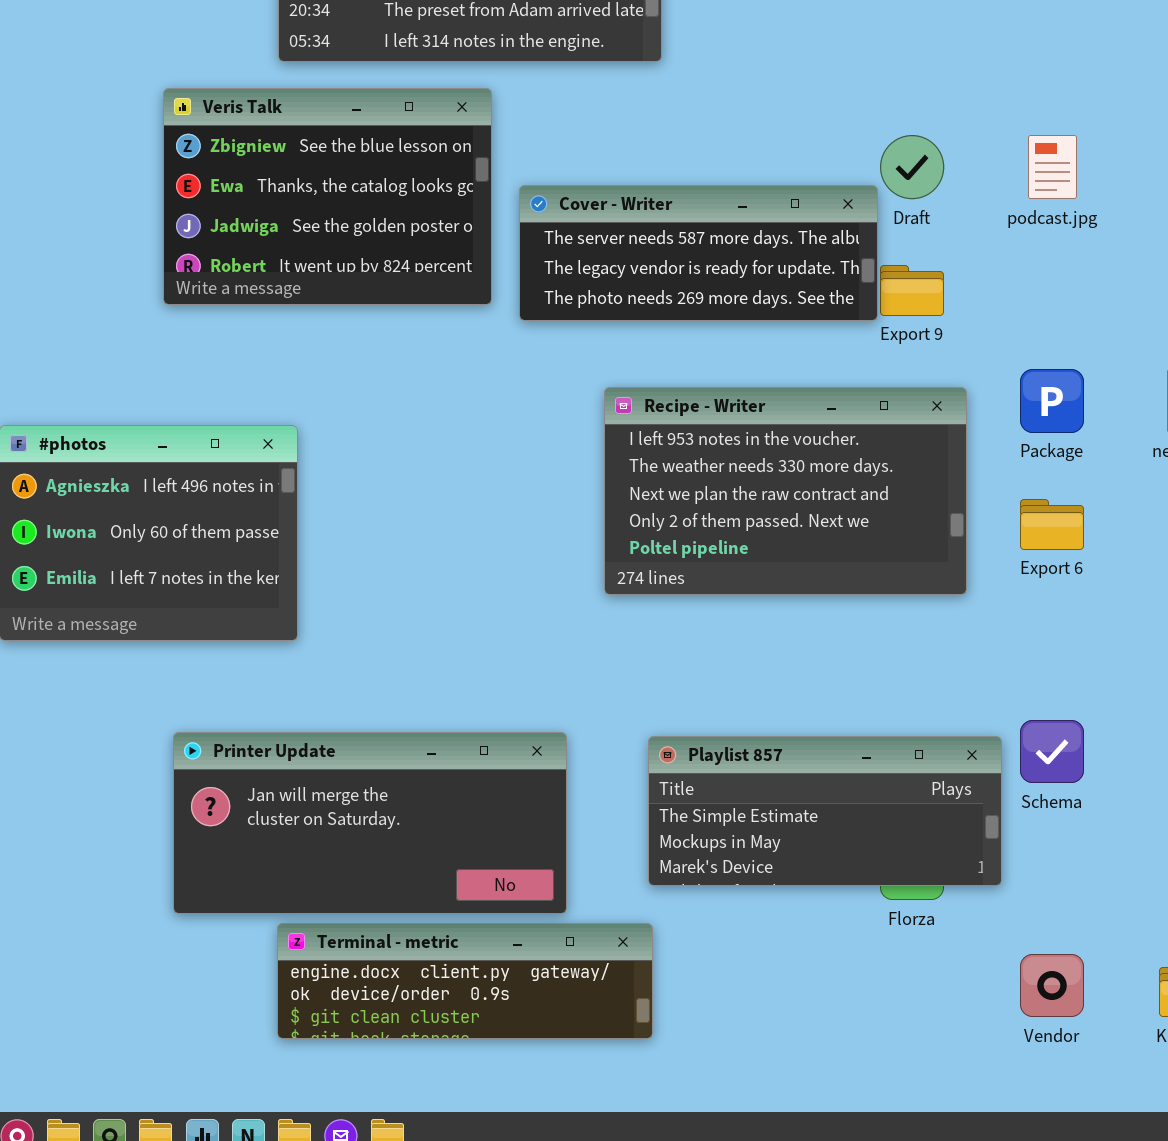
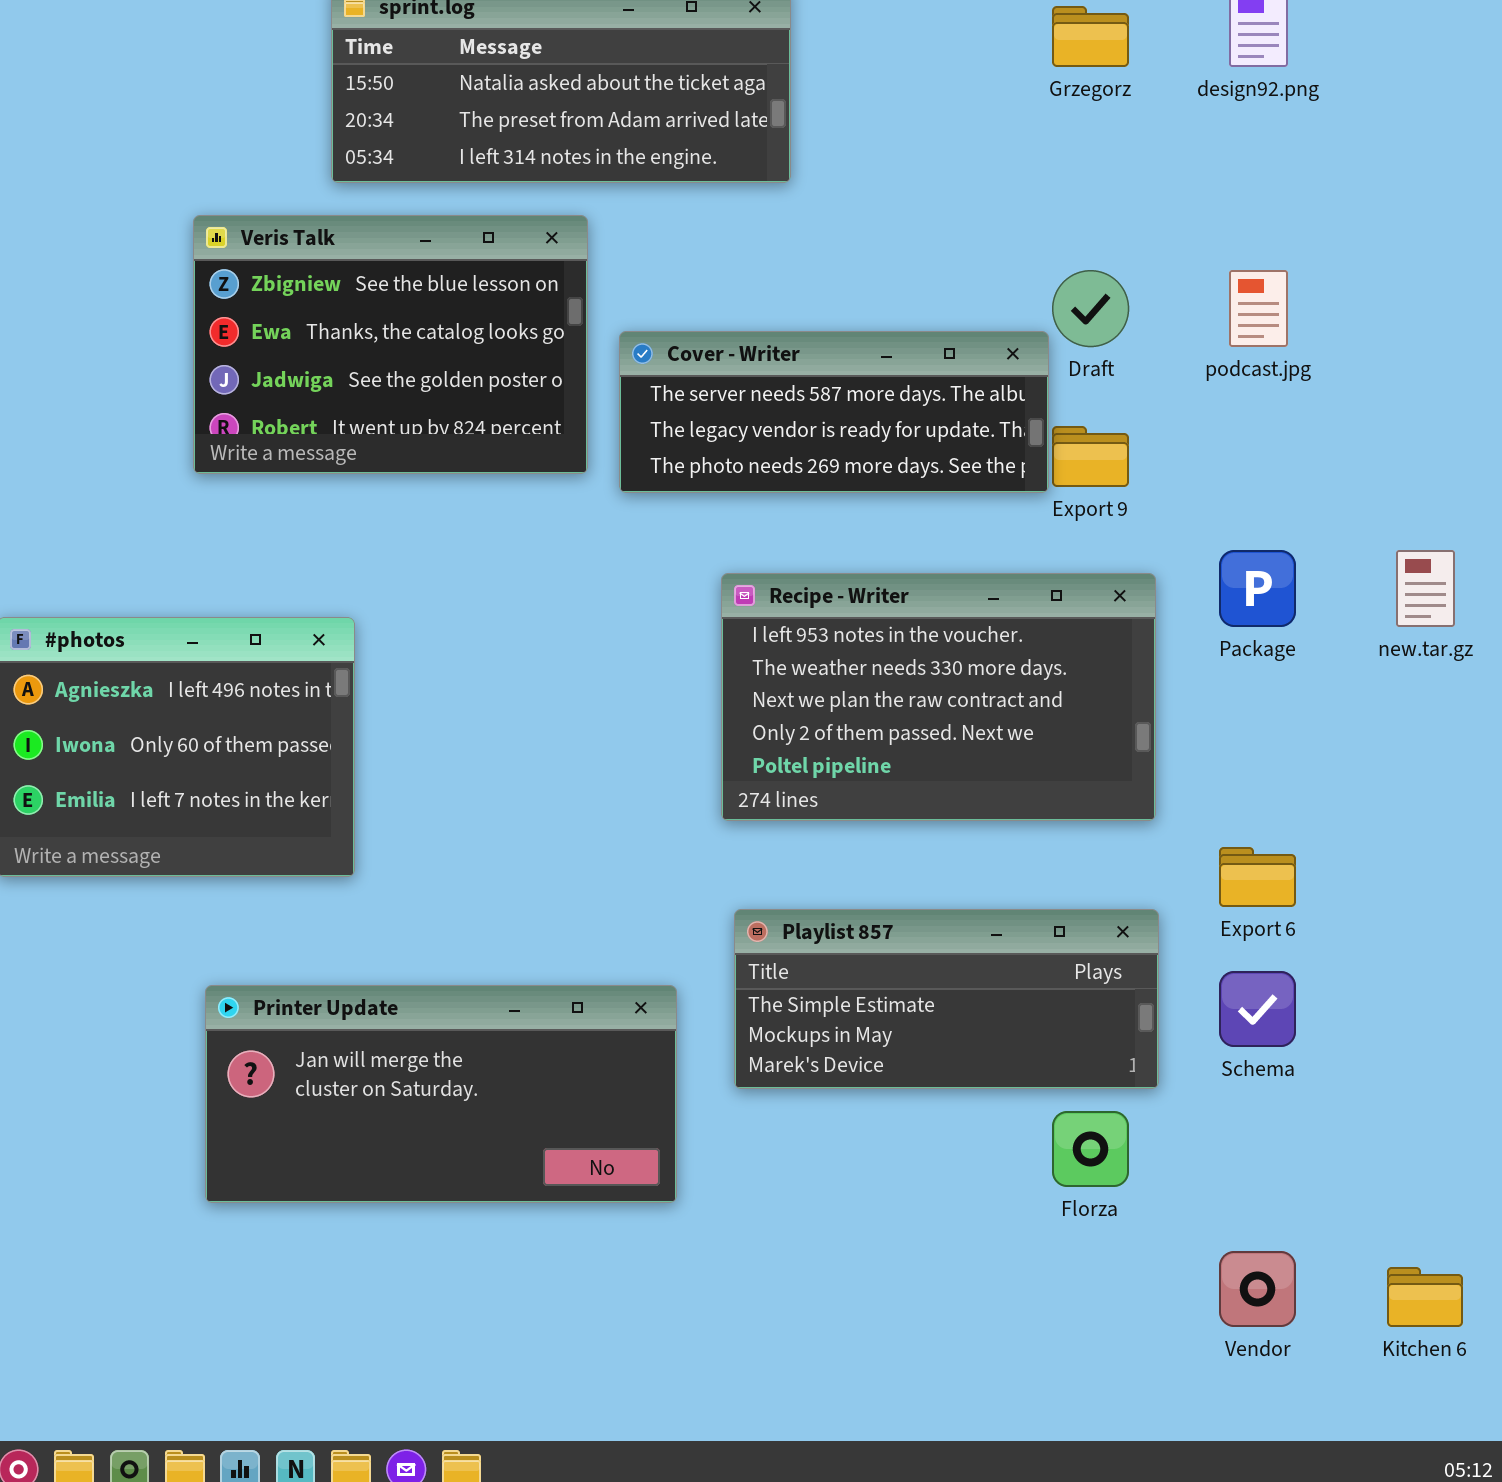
Export 6: [1020,499,1084,550] -> [1219,847,1296,907], moved
Playlist 857: [648,736,1002,886] -> [734,909,1159,1089], moved
Terminal - metric: [277,923,653,1039] -> none, closed

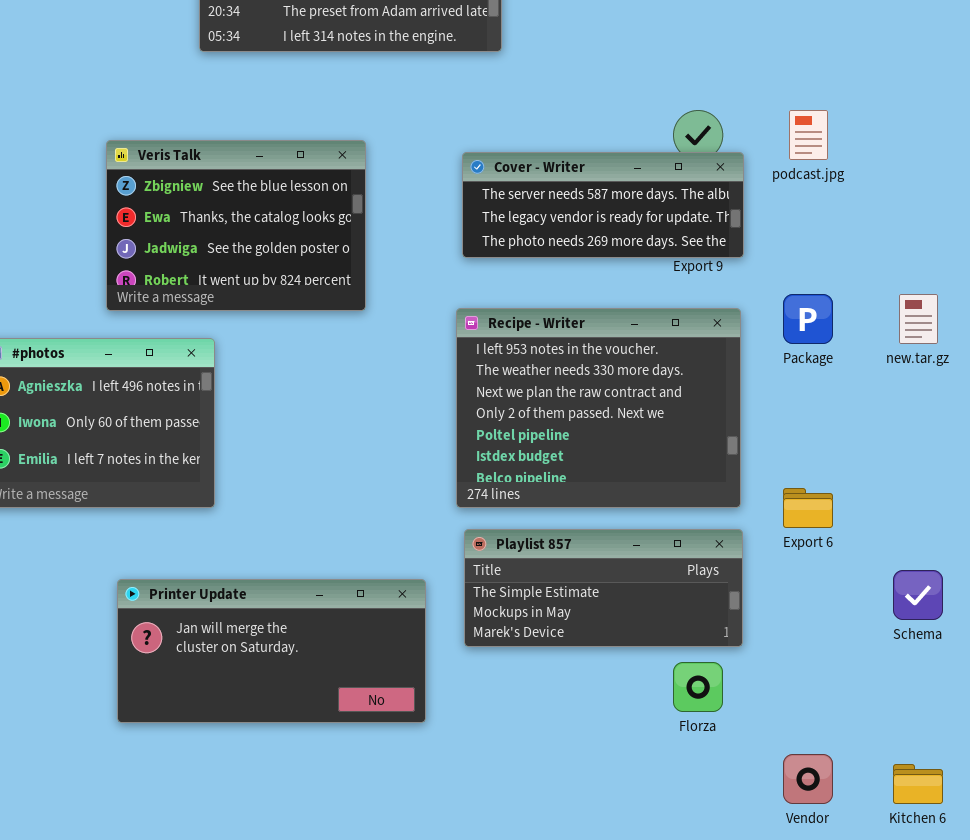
Veris Talk: [193,215,588,474] -> [106,140,366,311], moved
Cover - Writer: [619,331,1049,493] -> [462,152,744,258], moved
Recipe - Writer: [721,573,1156,821] -> [456,308,741,508], resized
Schema: [1219,971,1296,1047] -> [893,570,943,620], moved

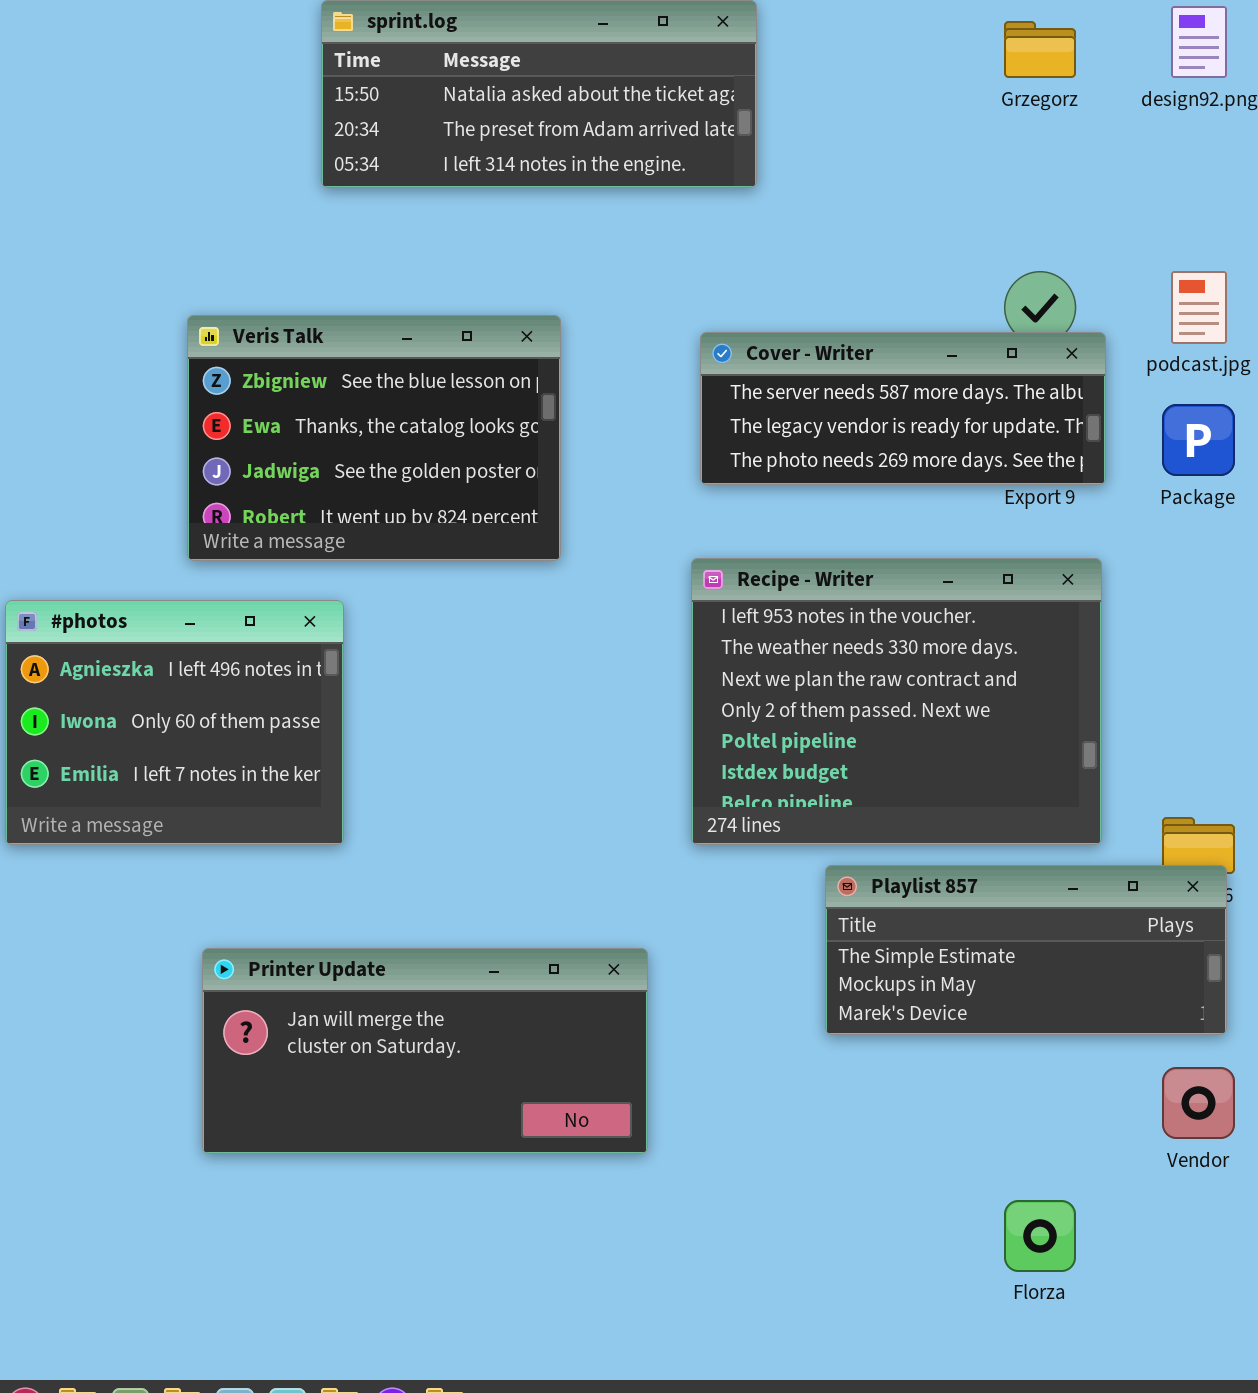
Package: [783,294,833,344] -> [1162,404,1235,476], moved
Playlist 857: [464,529,743,647] -> [825,865,1227,1035], moved
Florza: [673,662,723,712] -> [1004,1200,1076,1272], moved
Vendor: [783,754,833,804] -> [1162,1067,1235,1139], moved

